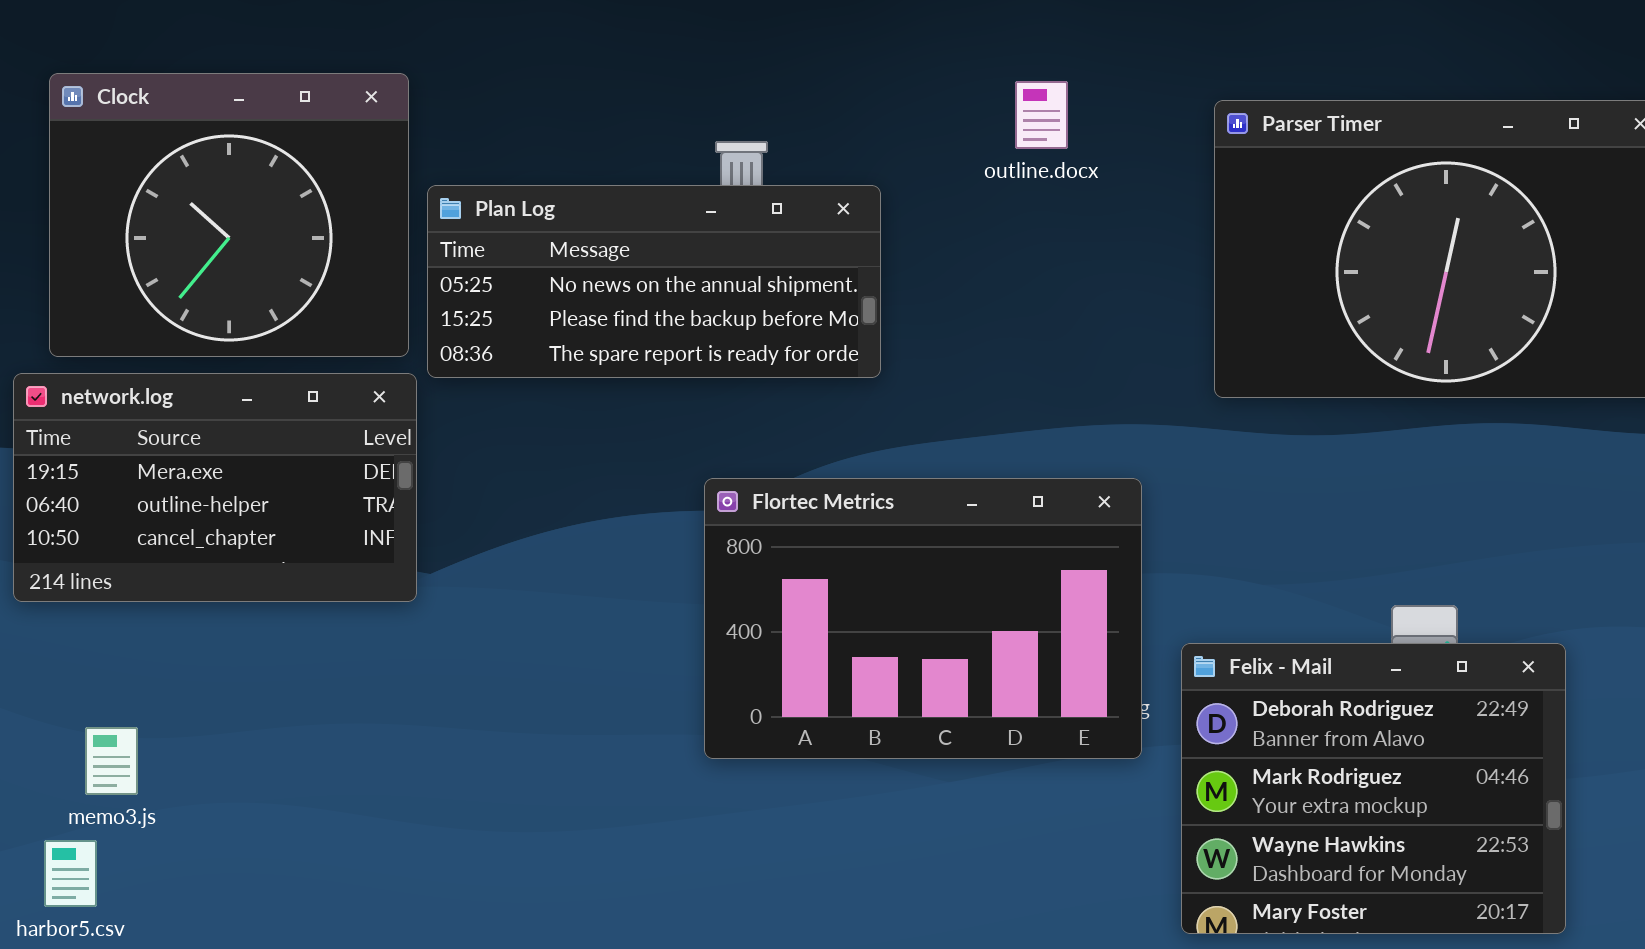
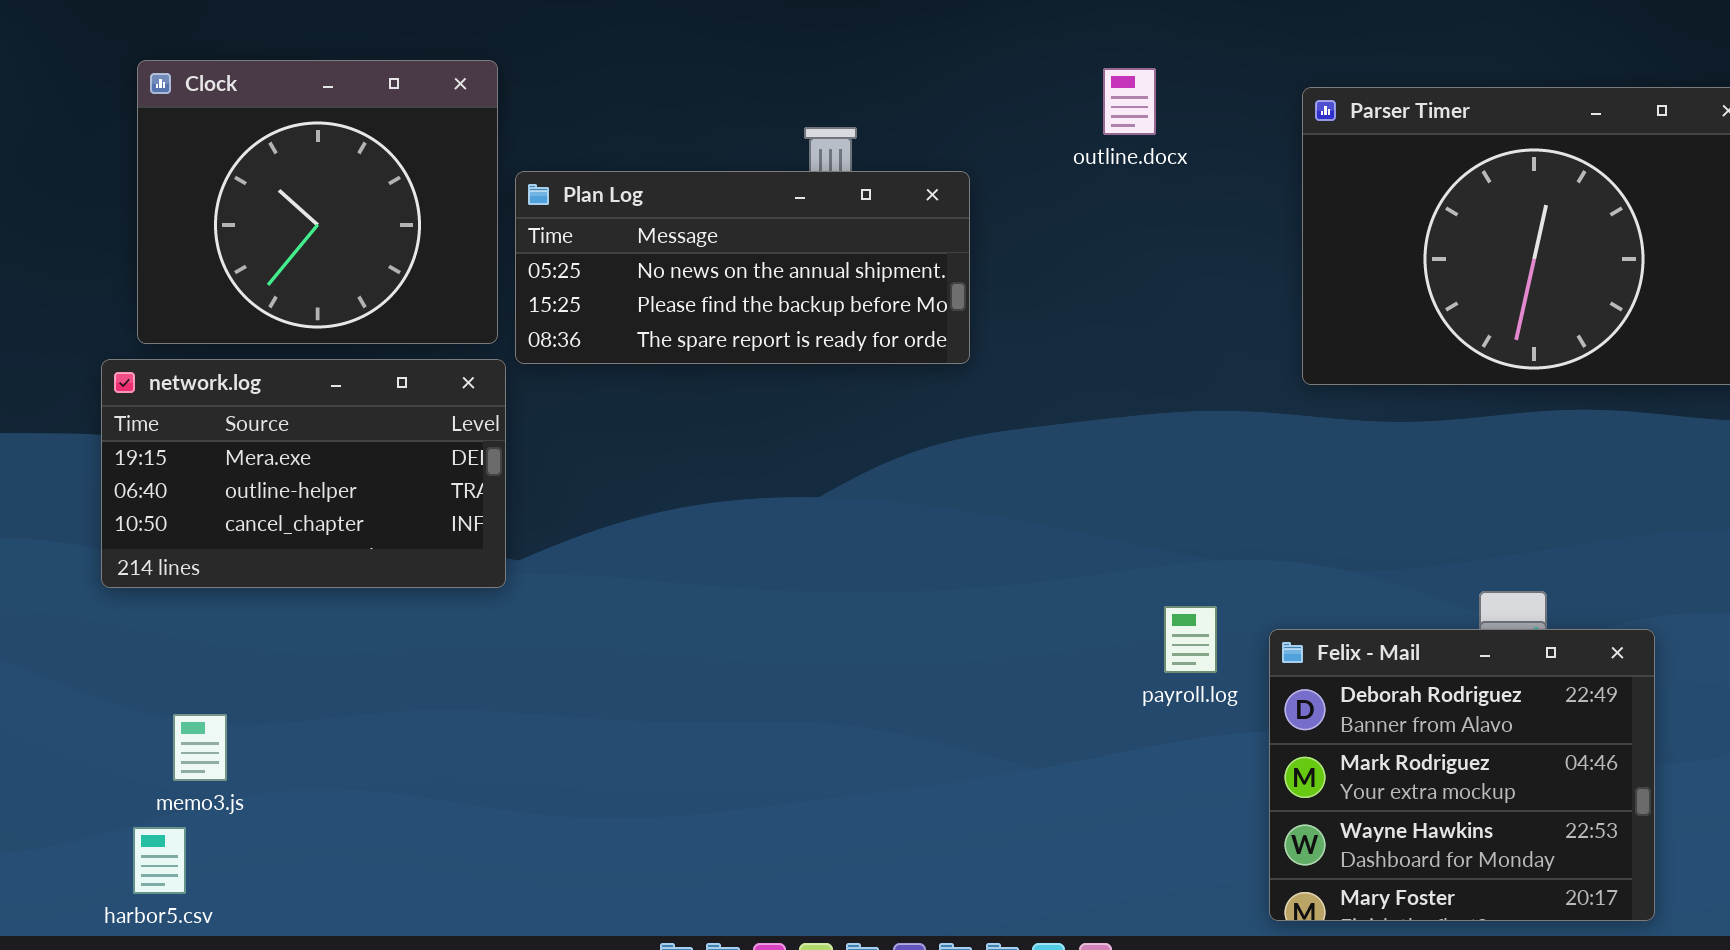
Flortec Metrics: [704,478,1142,759] -> none, closed

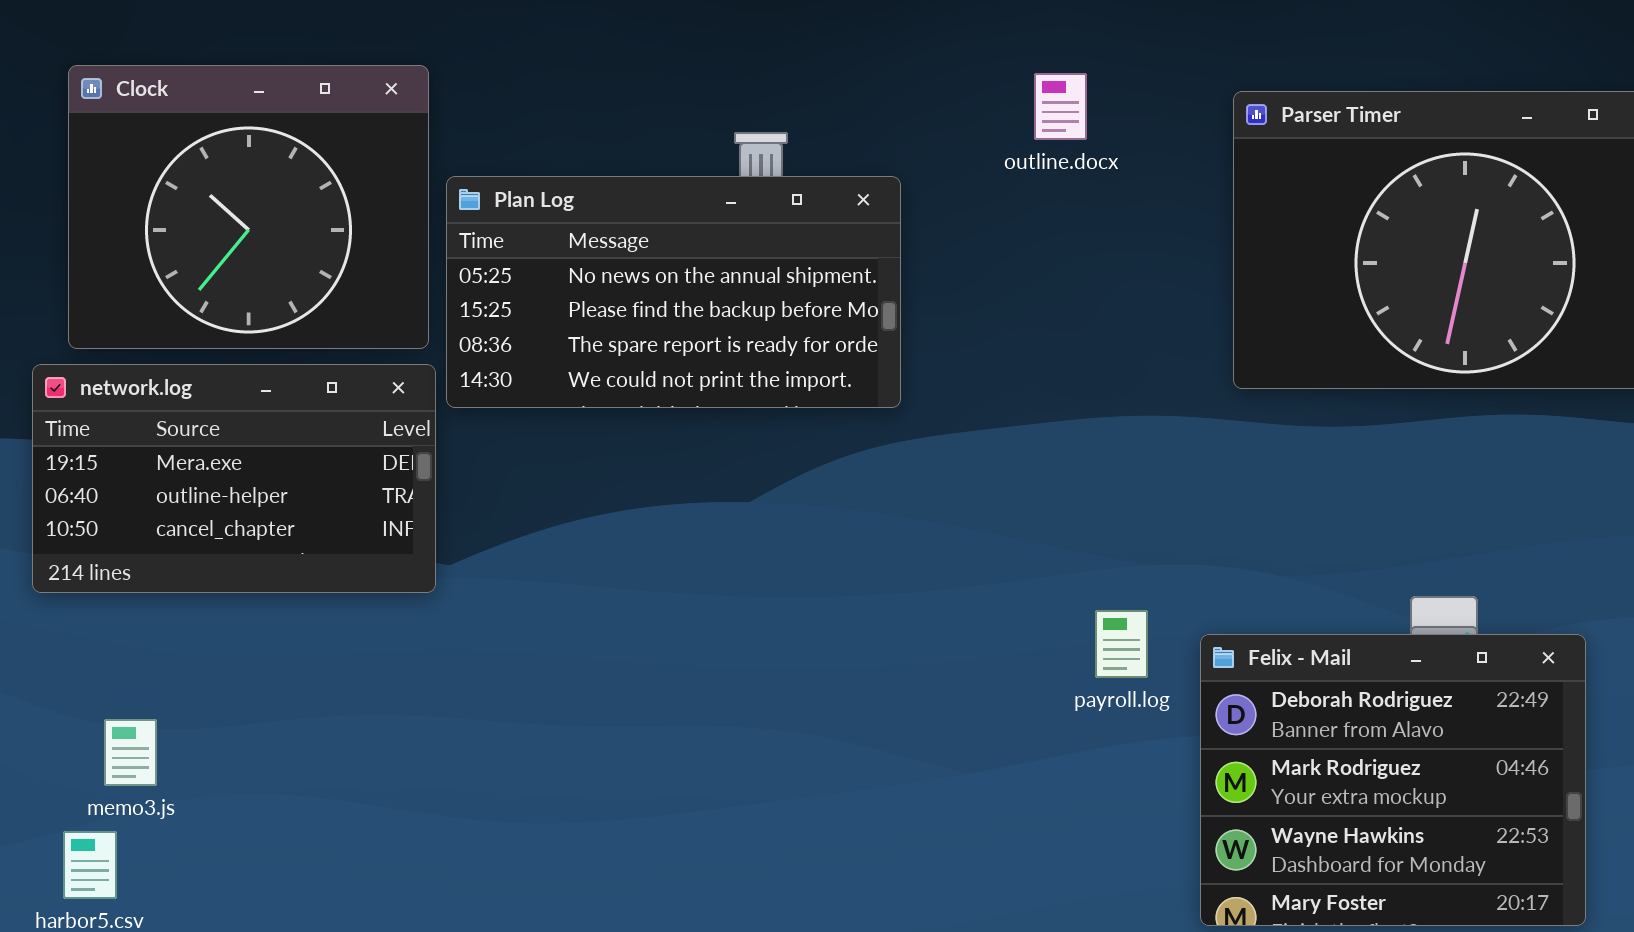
Plan Log: [515,171,970,364] -> [446,176,901,408], resized

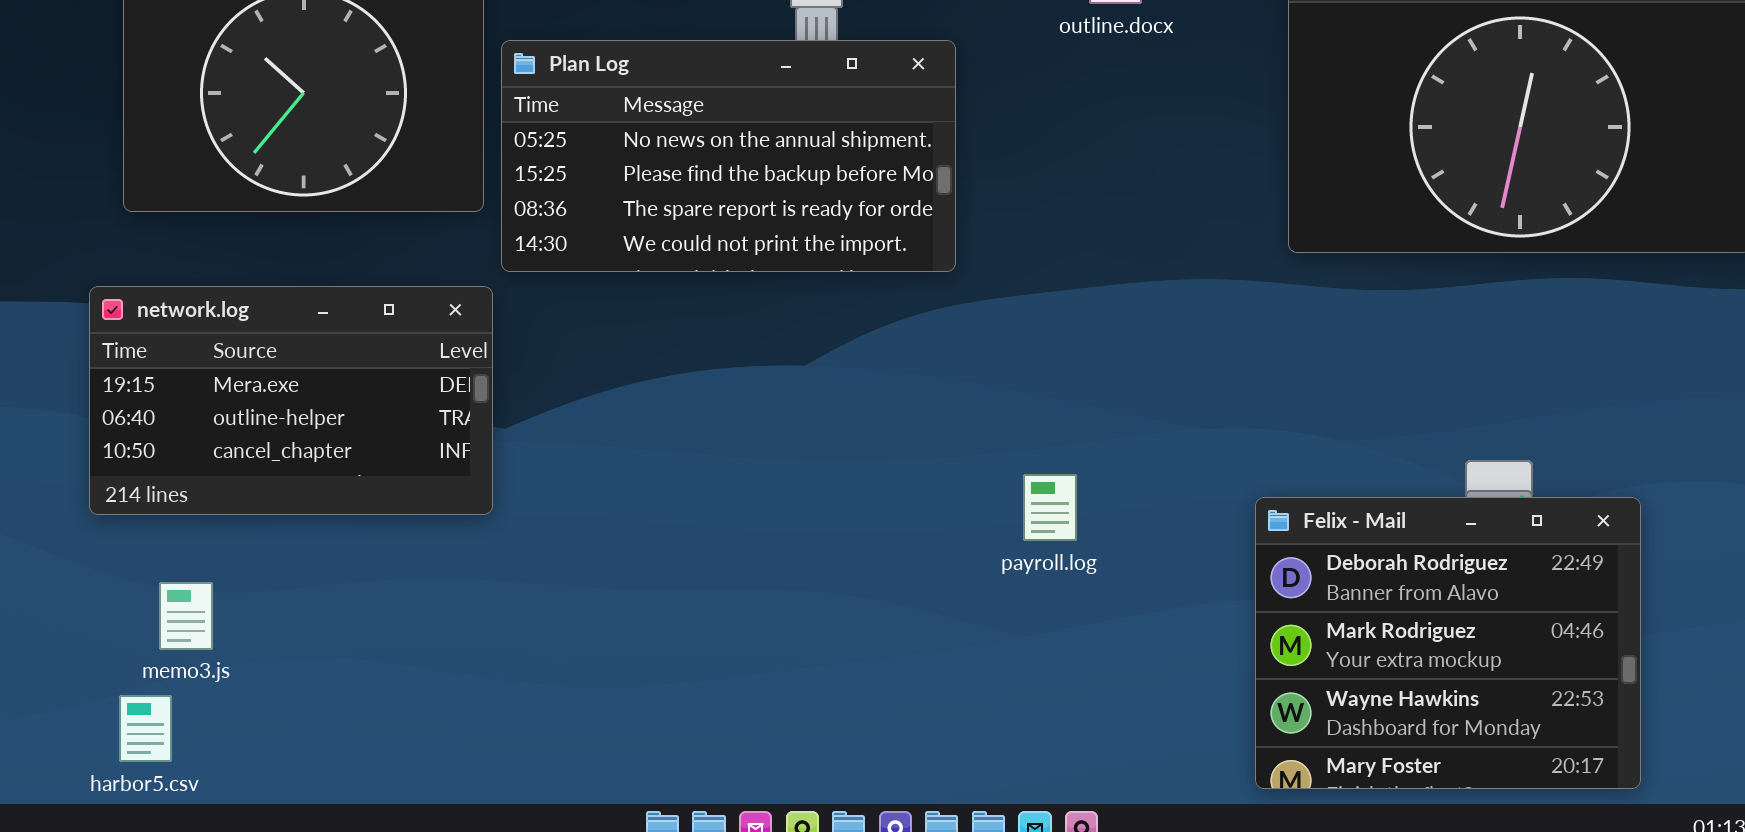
network.log: [32,364,436,593] -> [89,286,493,515], moved
payroll.log: [1095,610,1148,678] -> [1023,474,1077,541], moved

